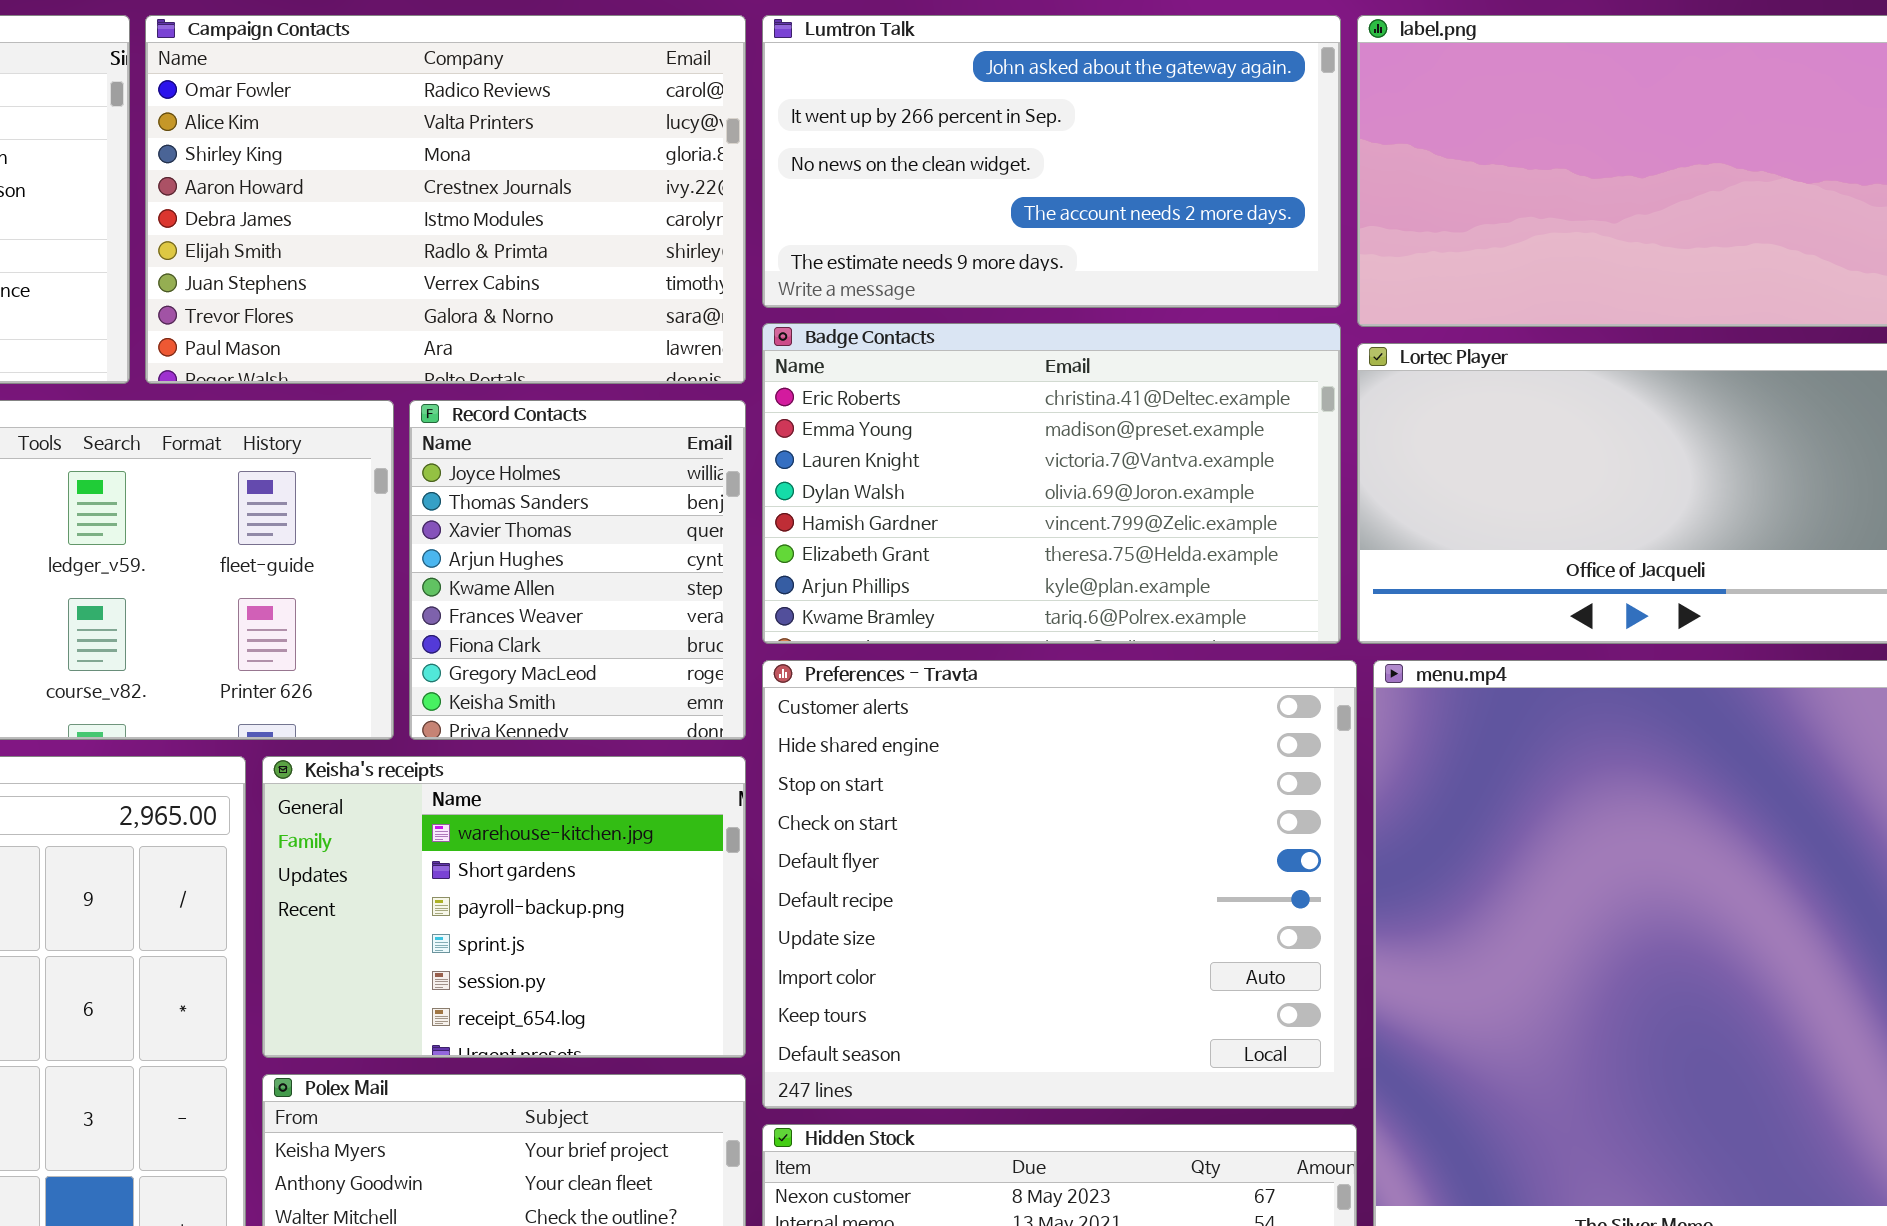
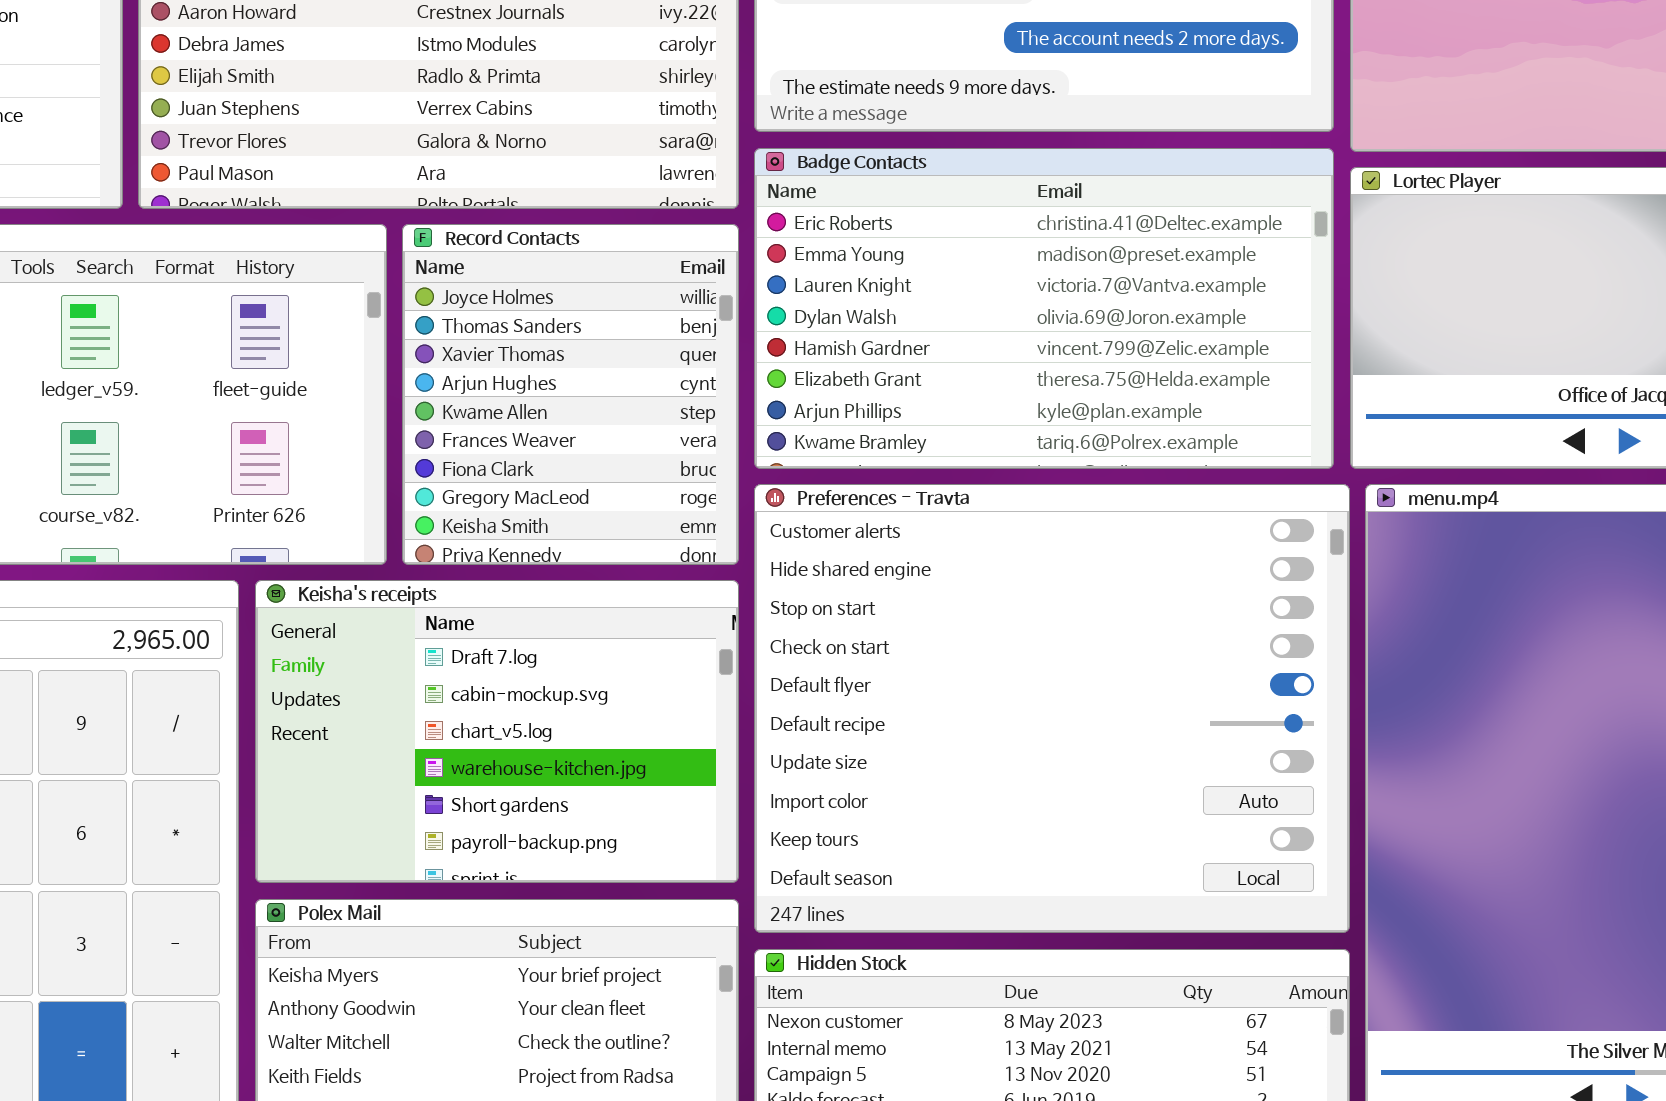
Keisha's receipts: [262,756,746,1058] -> [255,580,739,883], scrolled up 3 rows

